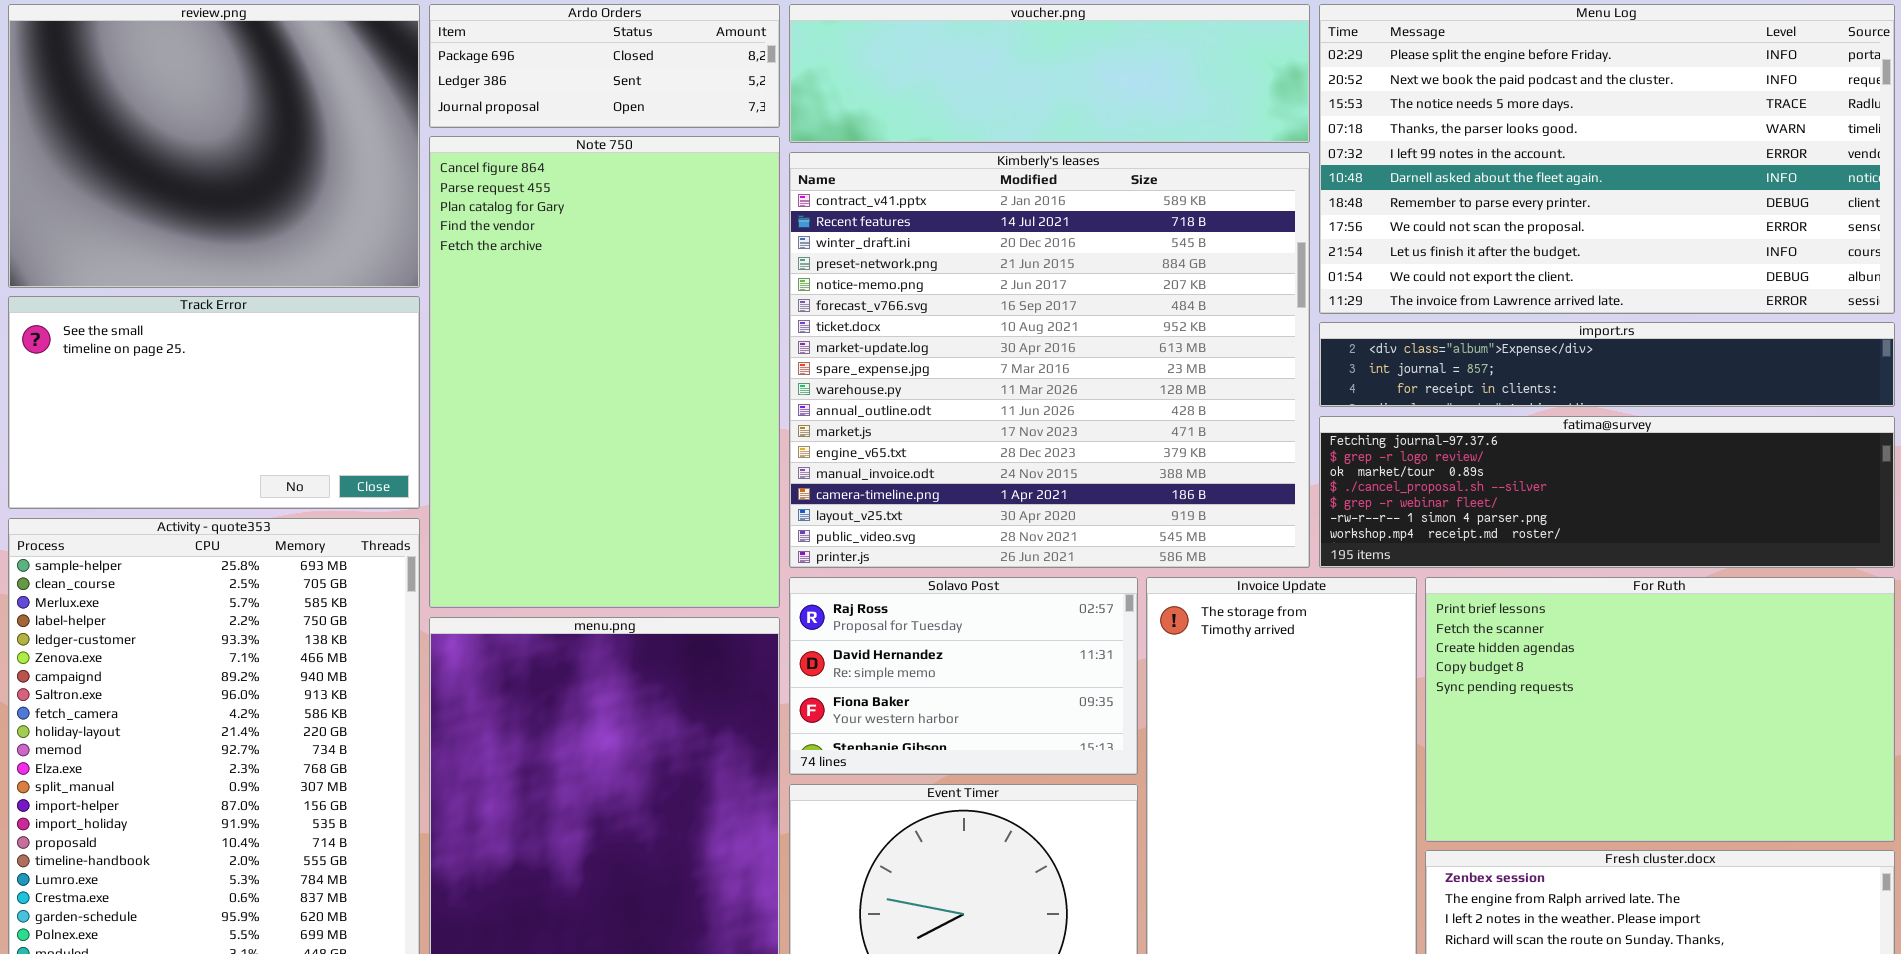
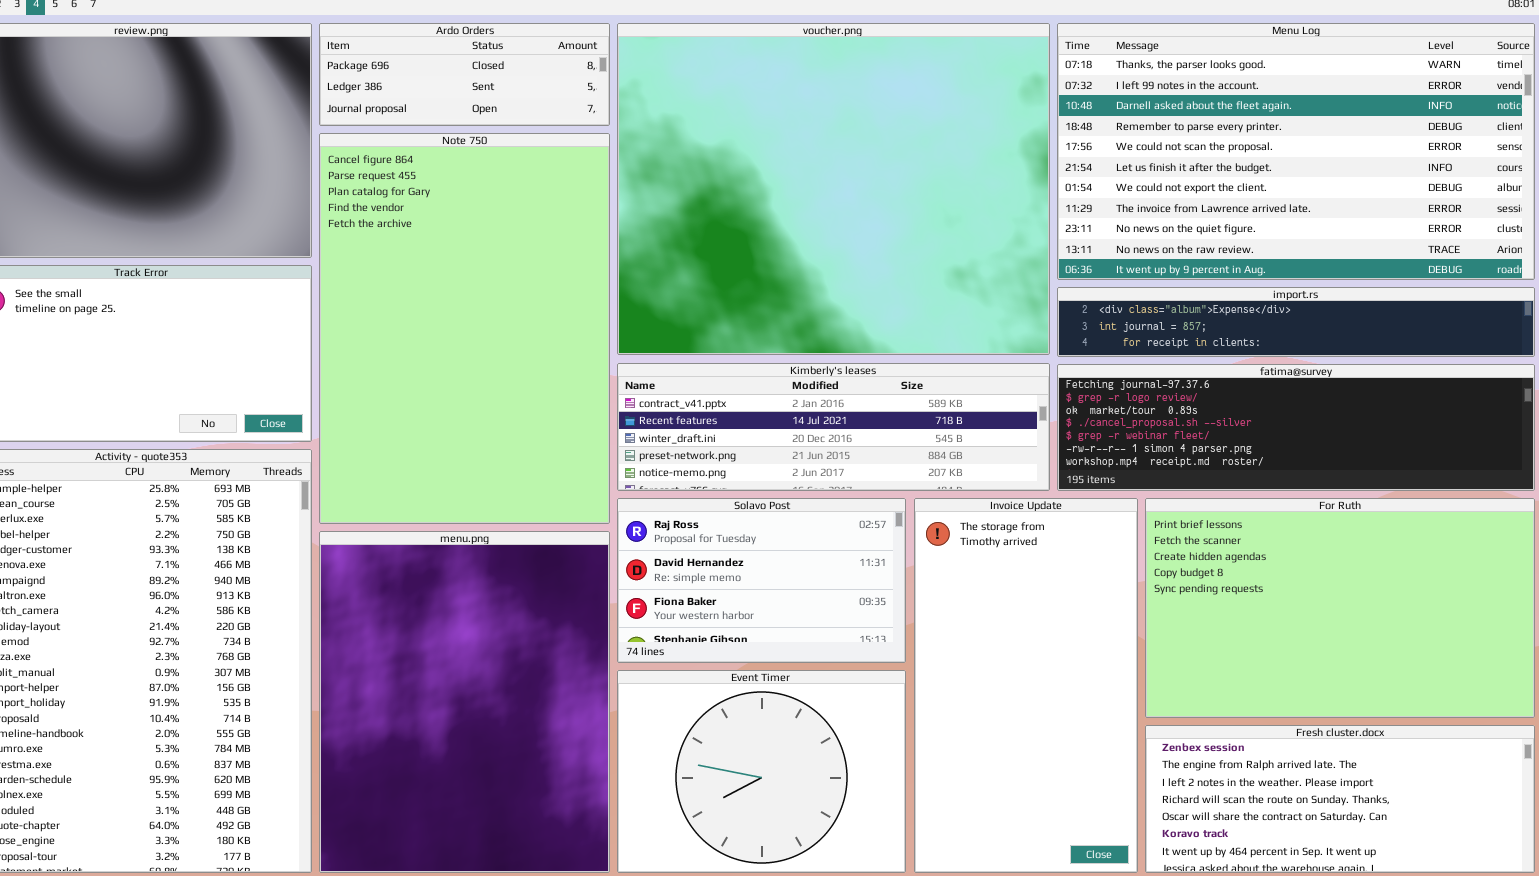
voucher.png: [789,4,1310,143] -> [617,23,1050,355], resized
Menu Log: [1319,4,1895,314] -> [1057,23,1535,280], scrolled down 3 rows
Kimberly's leases: [789,152,1310,568] -> [617,363,1050,491], resized

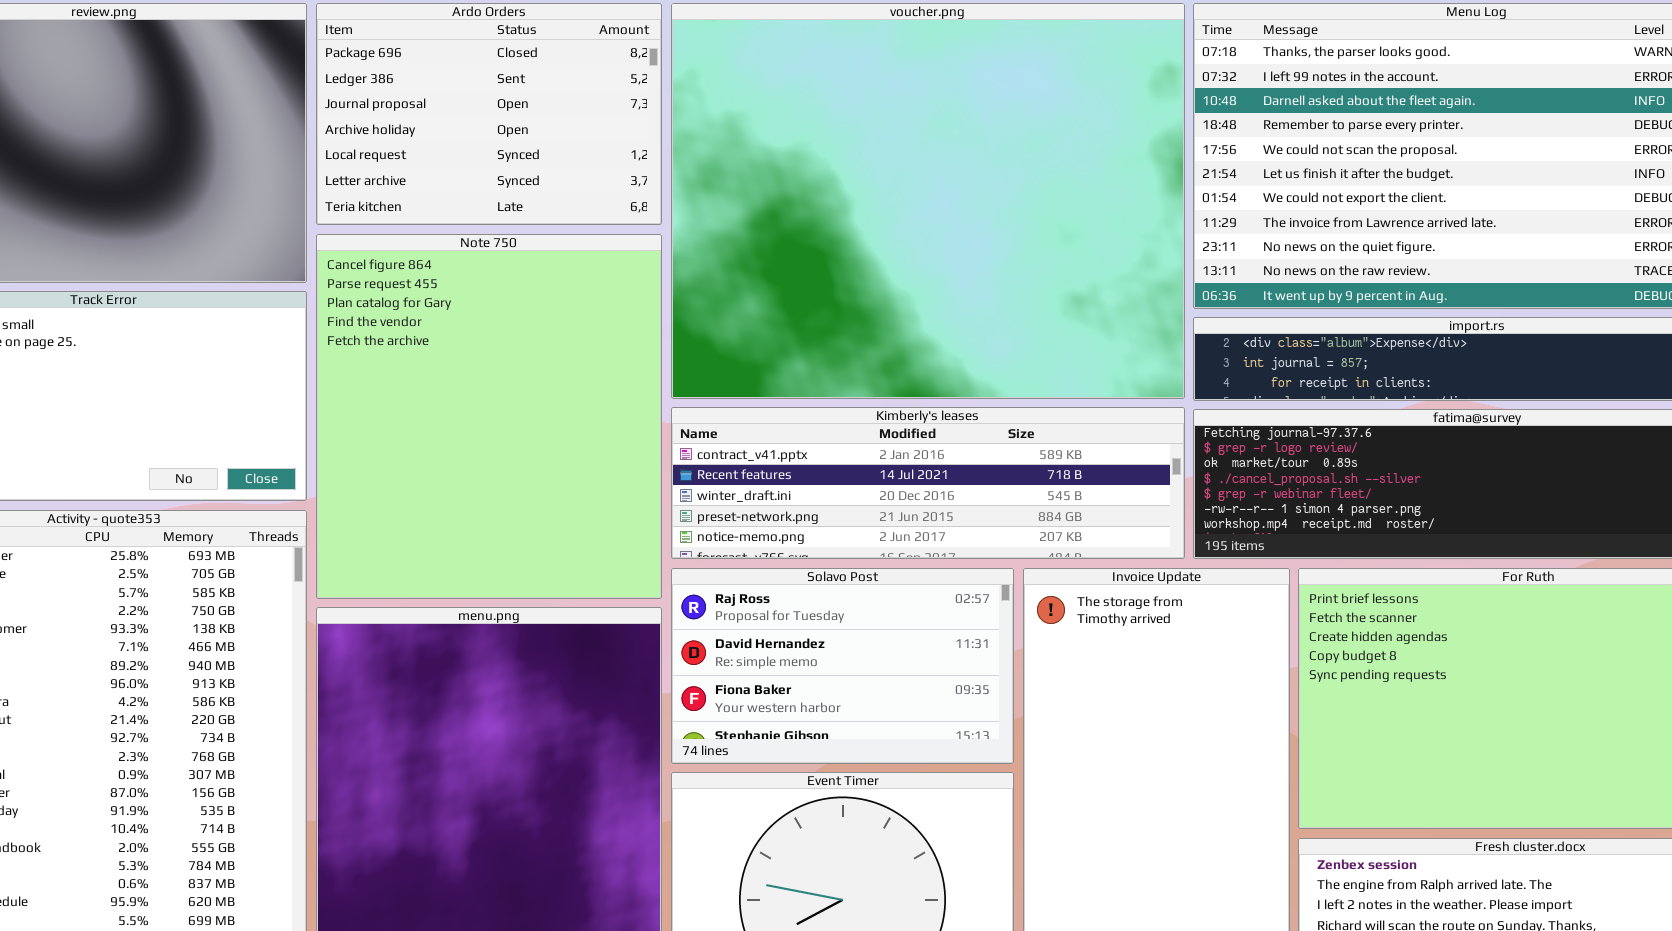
Ardo Orders: [319,23,610,126] -> [316,3,662,225], resized
Note 750: [319,133,610,524] -> [316,234,662,599], resized

